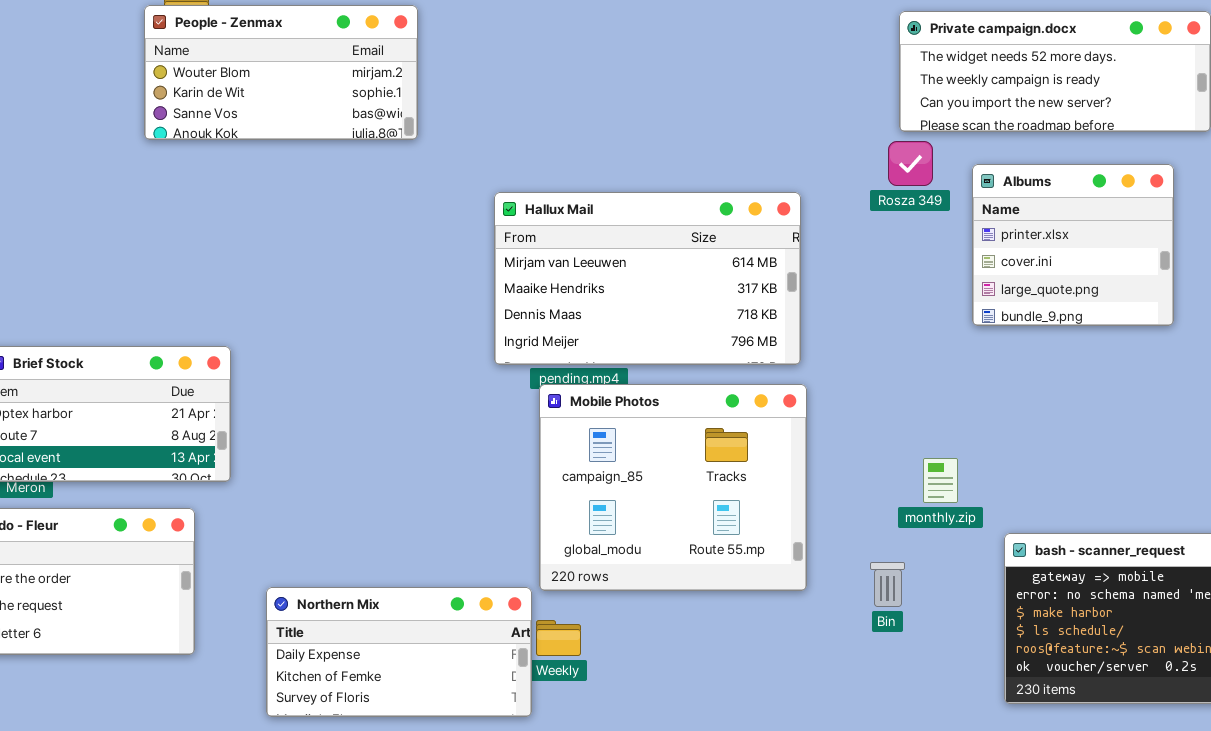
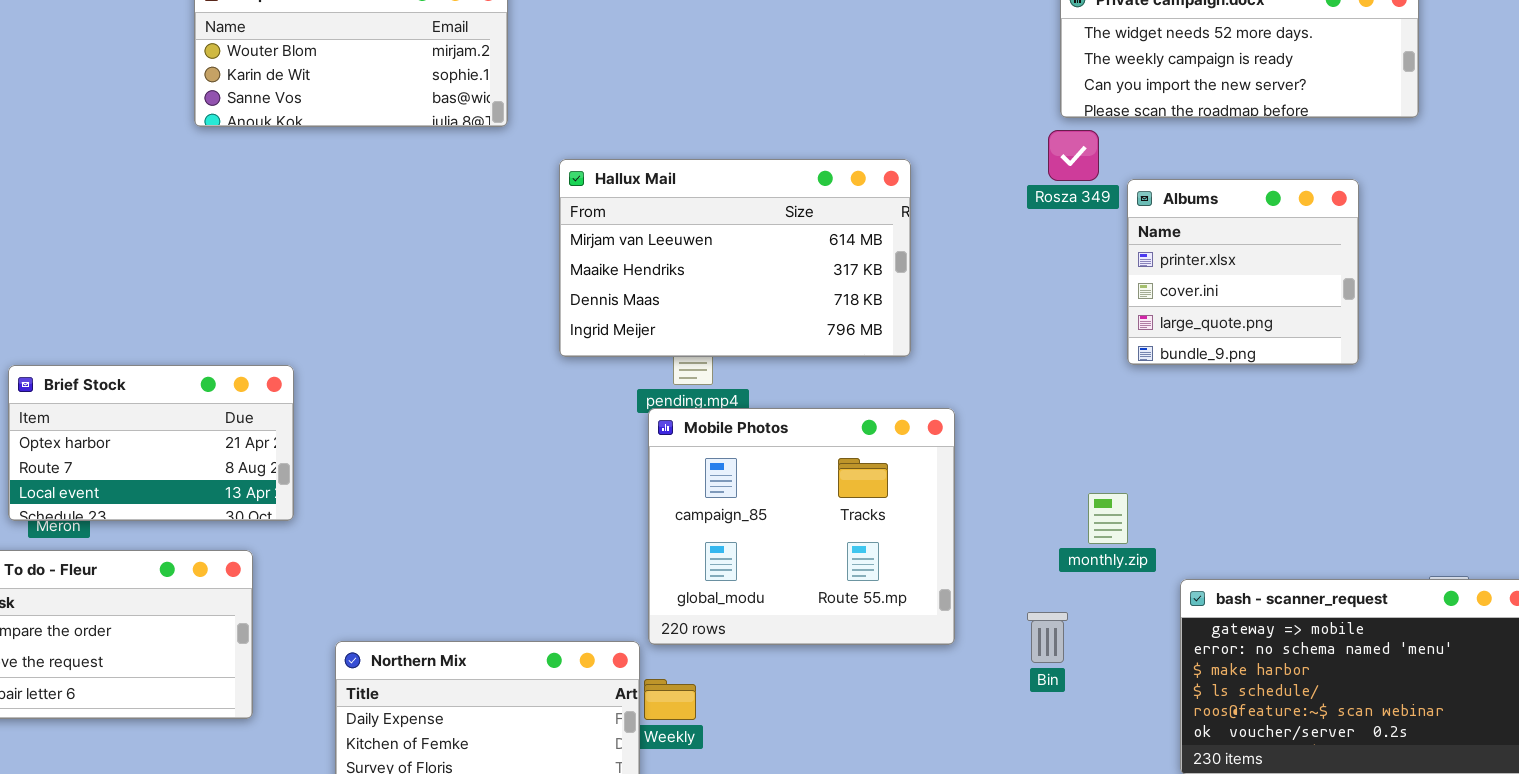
Albums: [972,164,1174,326] -> [1127,179,1359,365], moved
Hallux Mail: [494,192,801,365] -> [559,159,911,357], moved

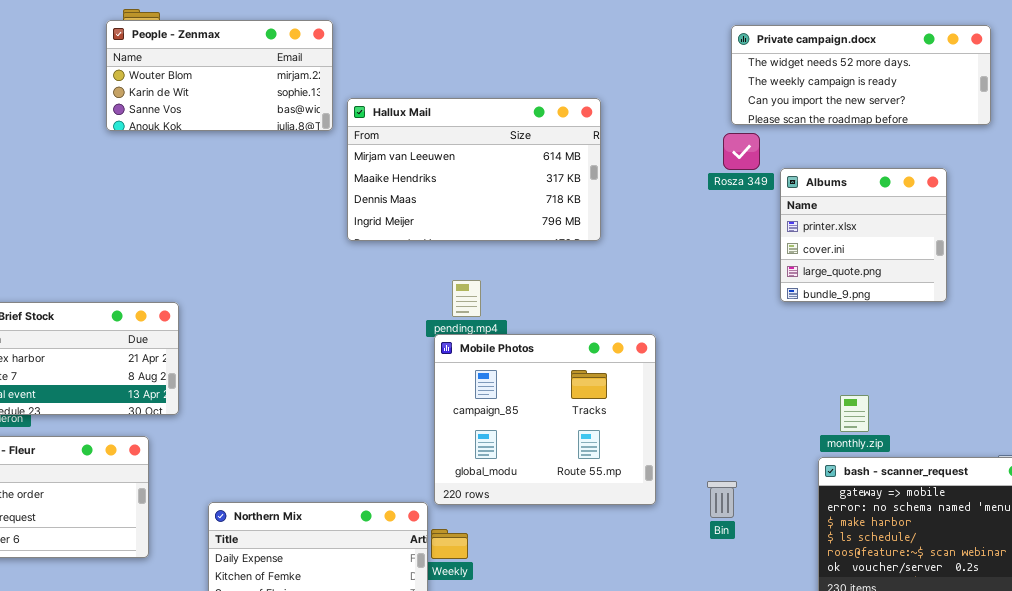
Hallux Mail: [559,159,911,357] -> [347,98,601,241], moved
monthly.zip: [1088,493,1128,544] -> [840,395,869,432], moved

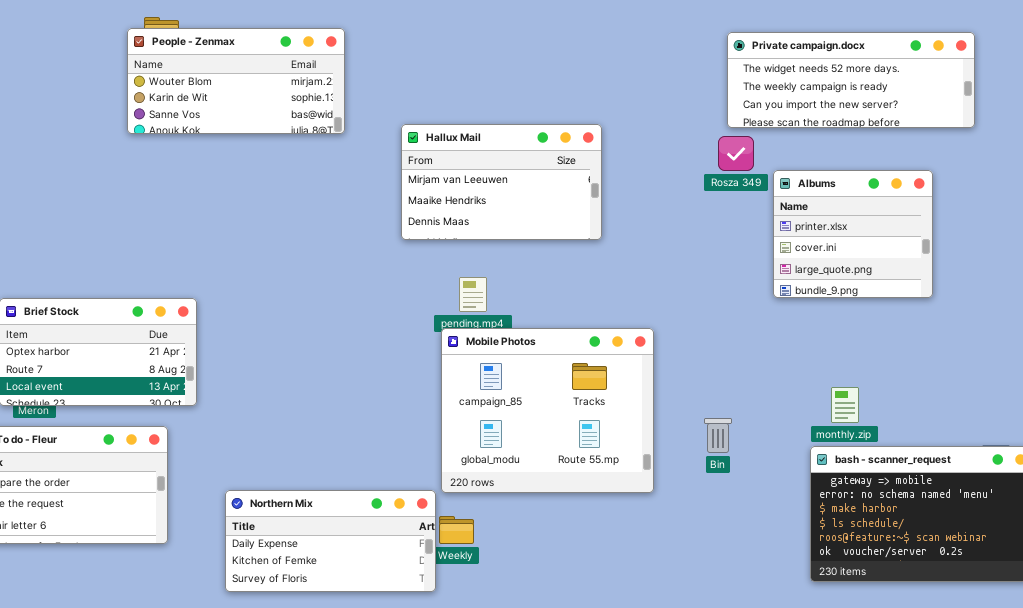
Hallux Mail: [347,98,601,241] -> [401,124,602,240], resized
Bin: [707,481,737,518] -> [704,418,732,453], moved

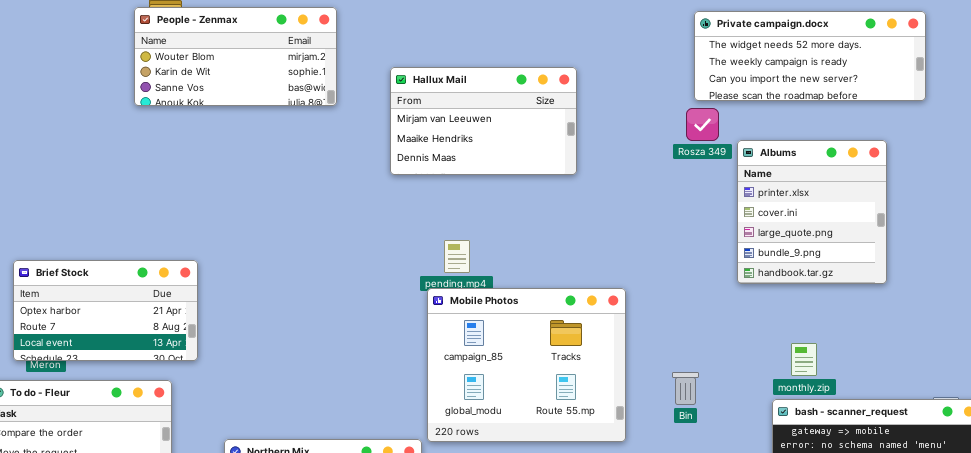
Hallux Mail: [401,124,602,240] -> [390,67,577,175], moved
Albums: [773,170,933,298] -> [737,140,887,284], resized

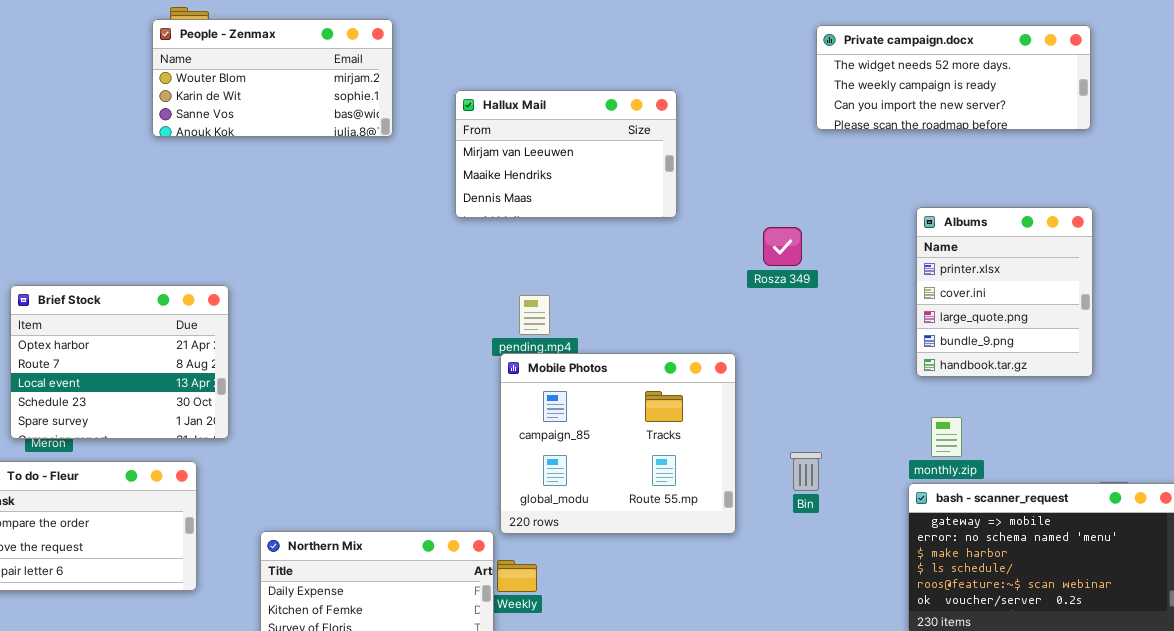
Rosza 349: [686,108,719,141] -> [763,227,802,266], moved
Albums: [737,140,887,284] -> [916,207,1093,377], moved
Brief Stock: [13,260,198,361] -> [10,285,229,439], resized

